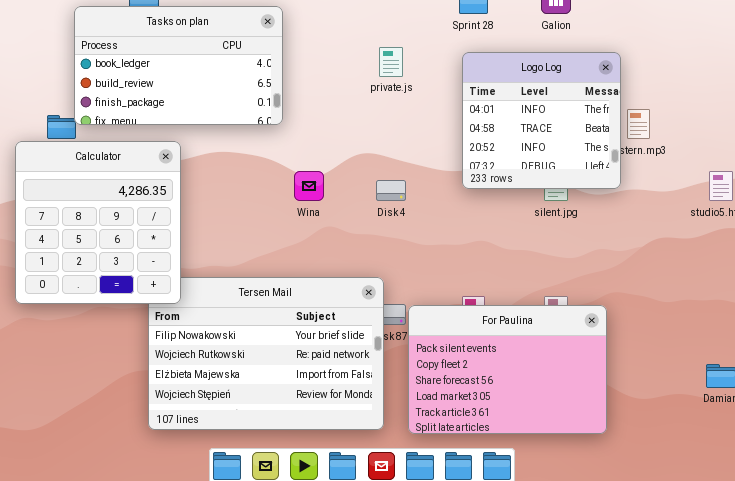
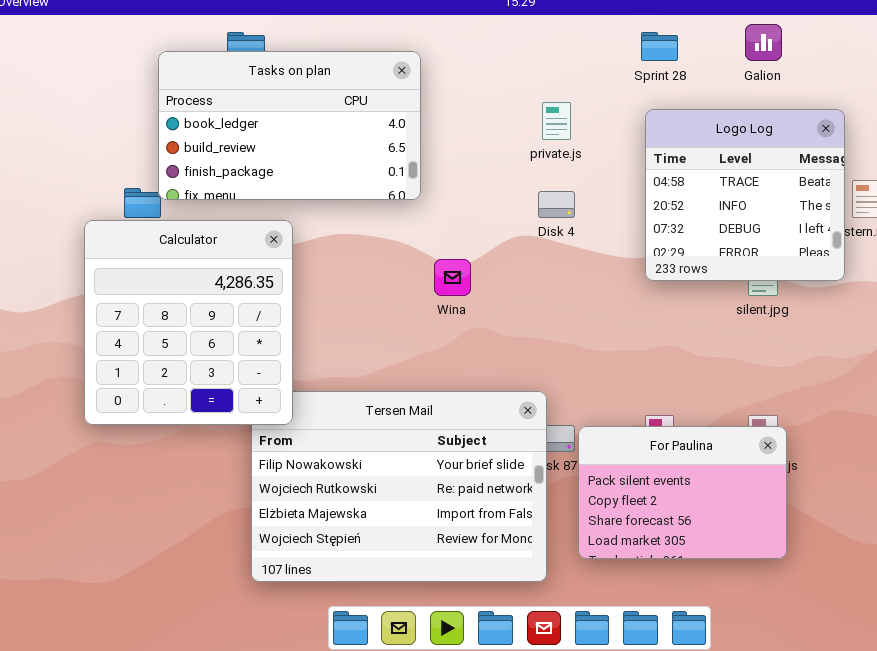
Logo Log: [462,52,621,189] -> [645,109,845,281], scrolled down 1 row
Disk 4: [376,180,406,201] -> [538,191,575,218], moved
For Paulina: [408,305,607,434] -> [578,426,787,559], resized

